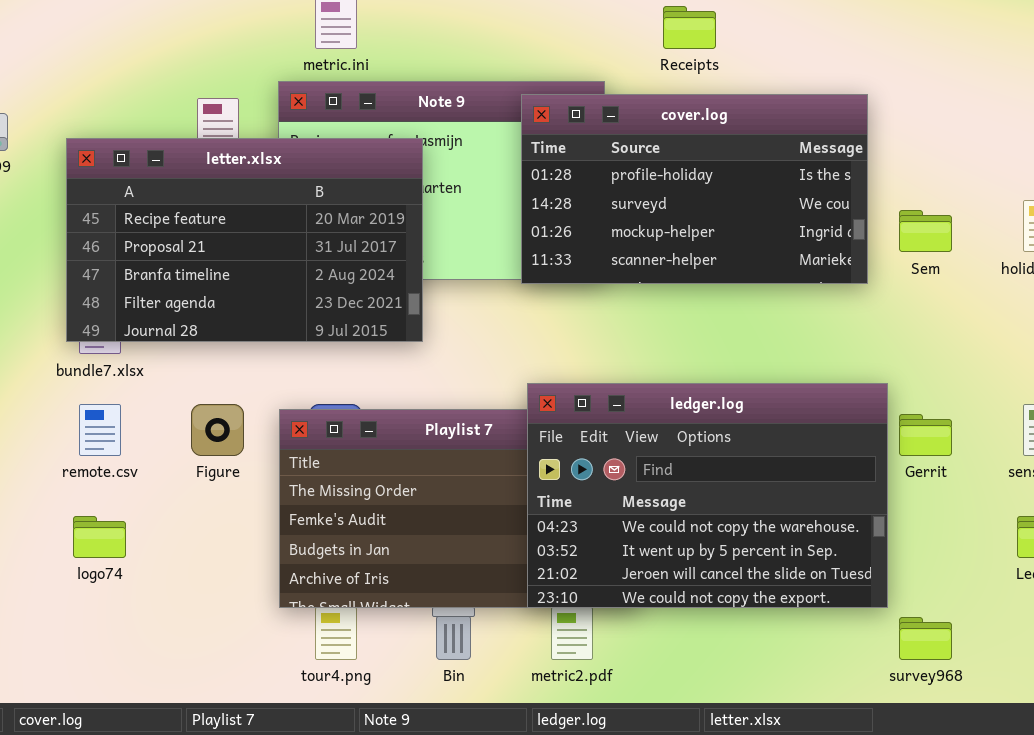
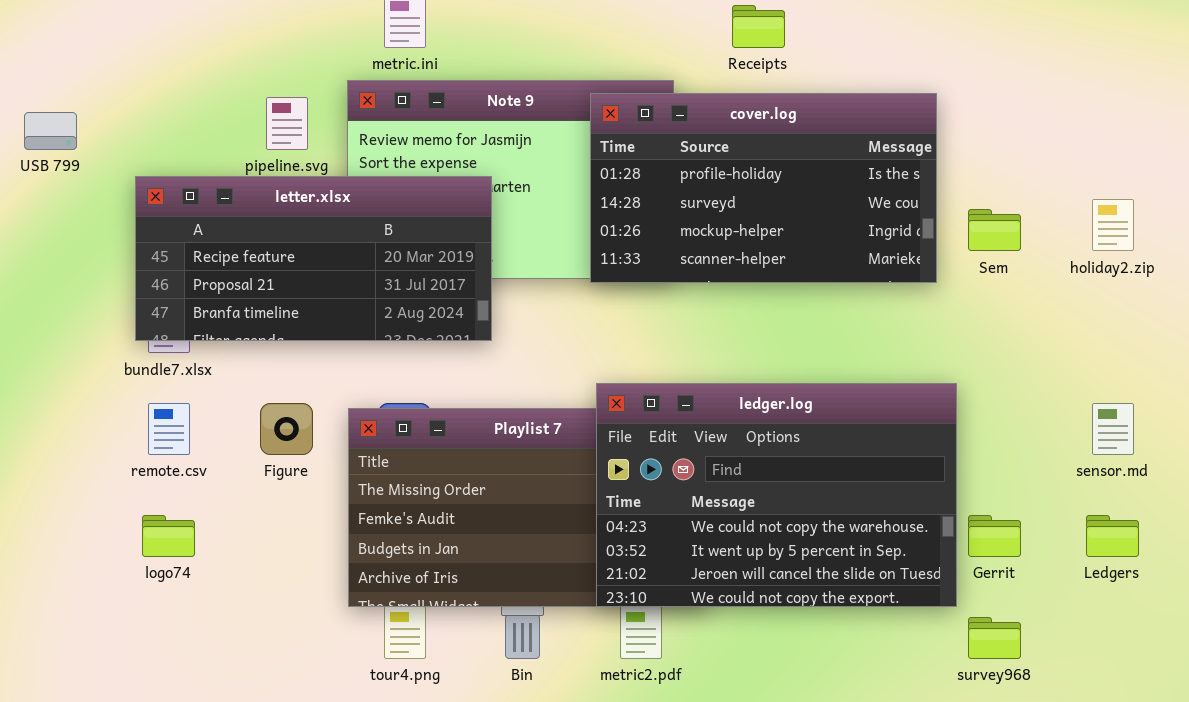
letter.xlsx: [66,138,423,342] -> [135,176,492,341], resized
Gerrit: [899,414,952,456] -> [968,515,1021,557], moved

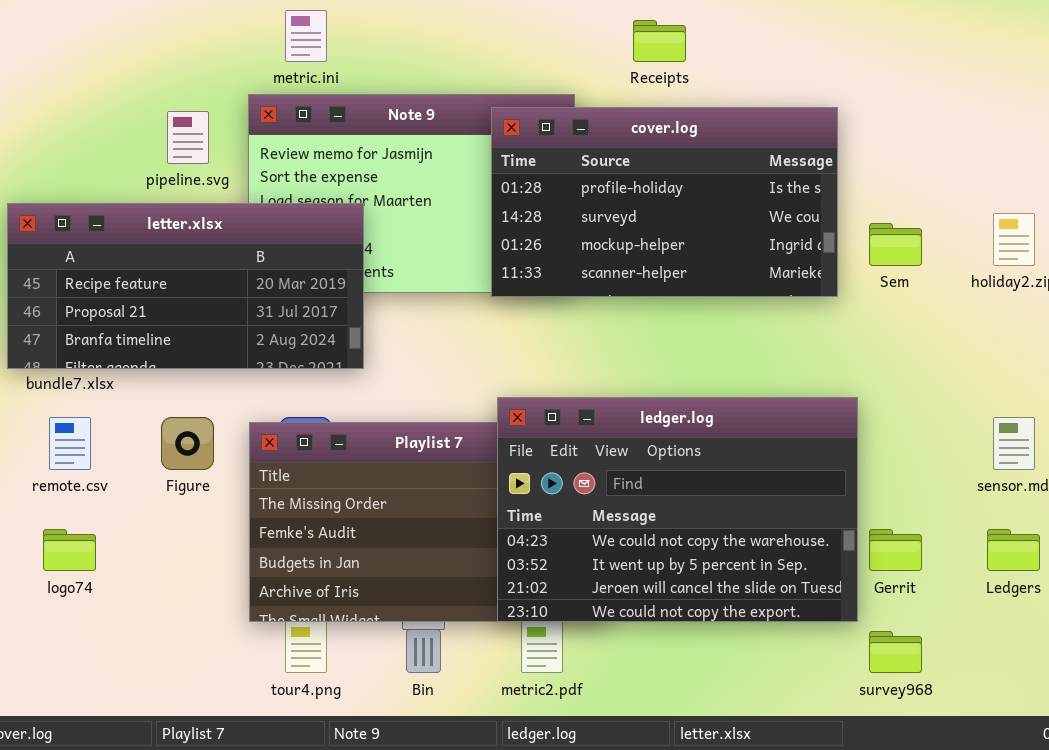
letter.xlsx: [135,176,492,341] -> [7,203,364,369], moved

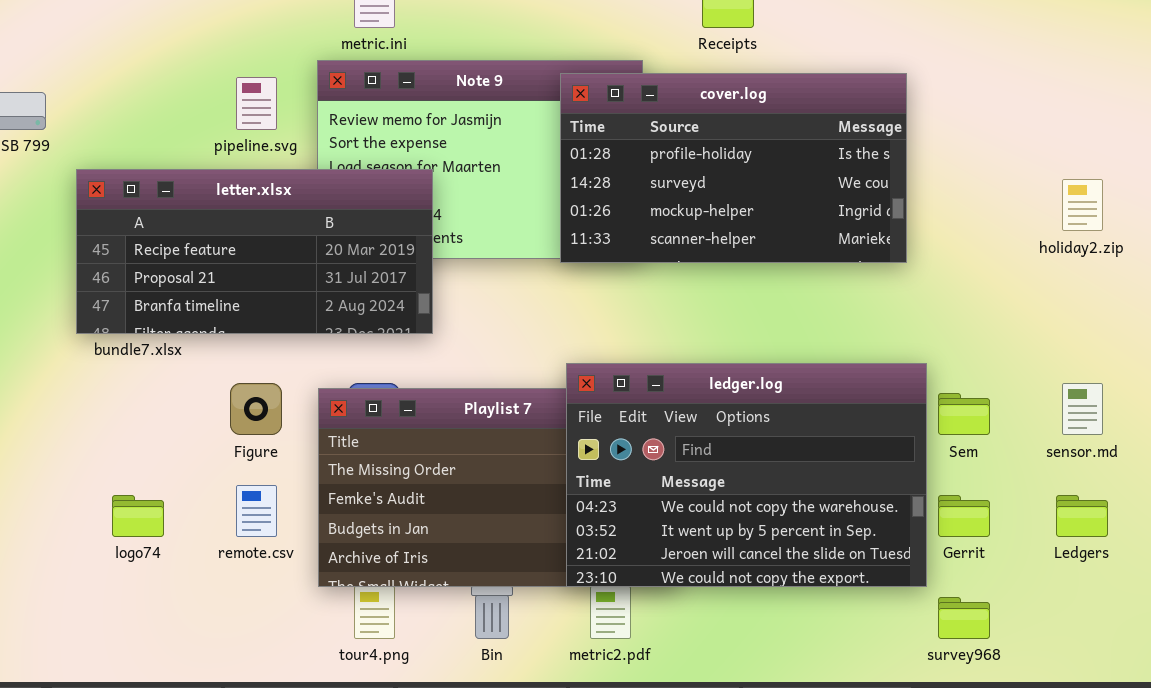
Sem: [869,223,922,266] -> [938,393,990,435], moved
remote.csv: [49,417,91,470] -> [236,485,277,537], moved

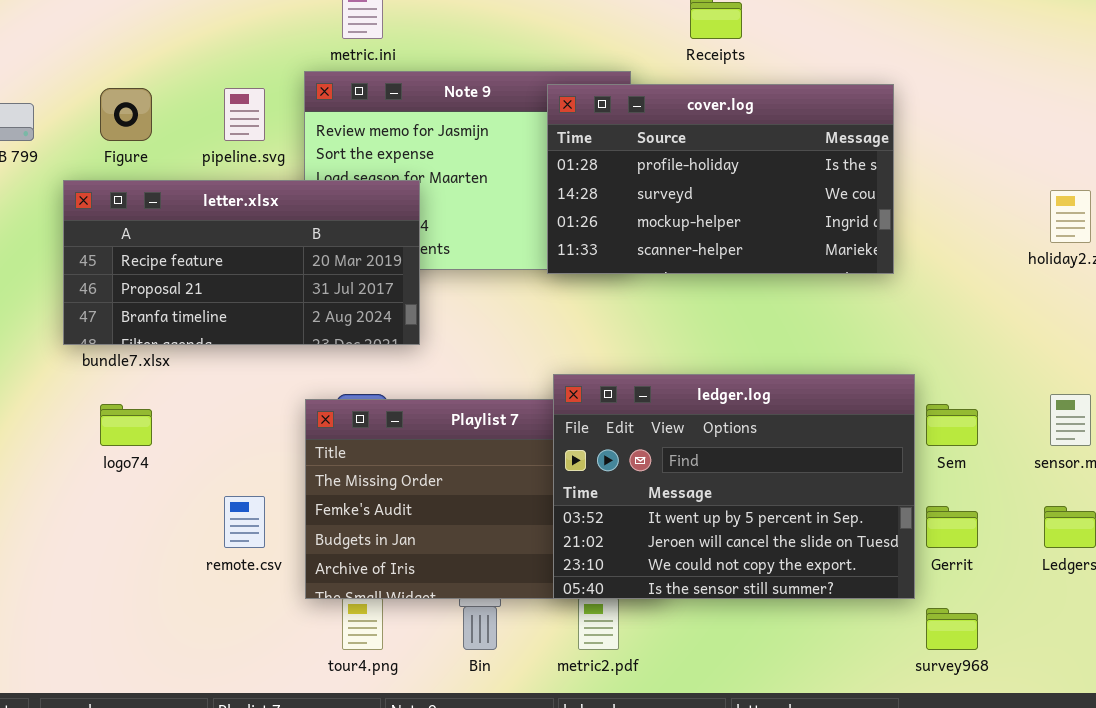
ledger.log: [566,363,927,587] -> [553,374,915,599], scrolled down 1 row
Figure: [230,383,282,435] -> [100,88,152,141], moved
logo74: [112,495,164,537] -> [100,404,152,446], moved

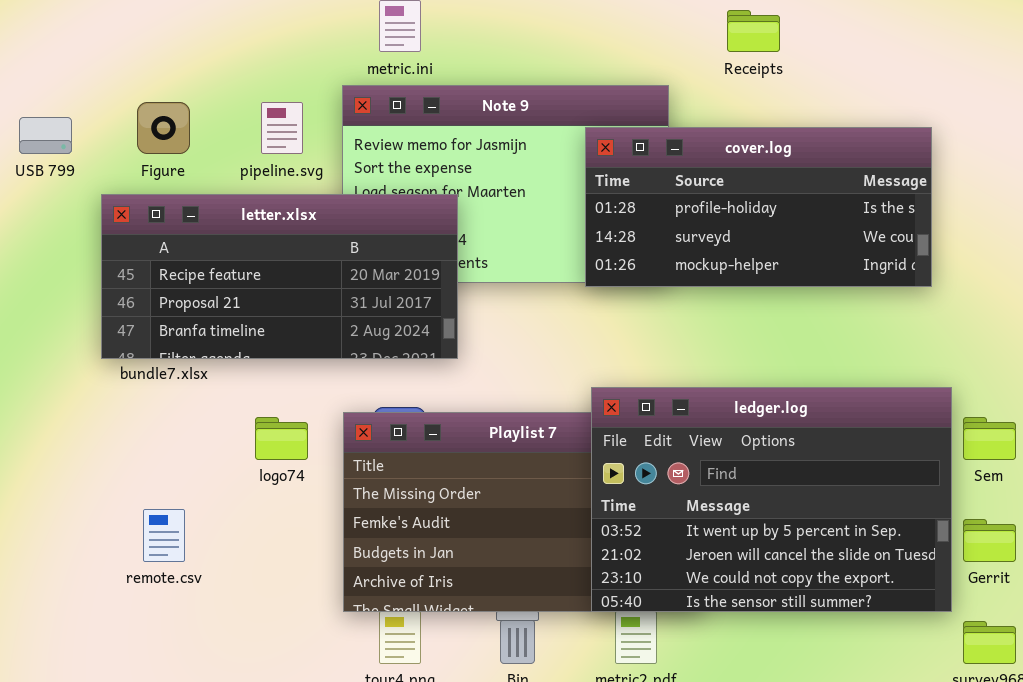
cover.log: [547,84,894,274] -> [585,127,932,287], resized
logo74: [100,404,152,446] -> [255,417,308,460], moved
remote.csv: [224,496,265,548] -> [143,509,185,562], moved

